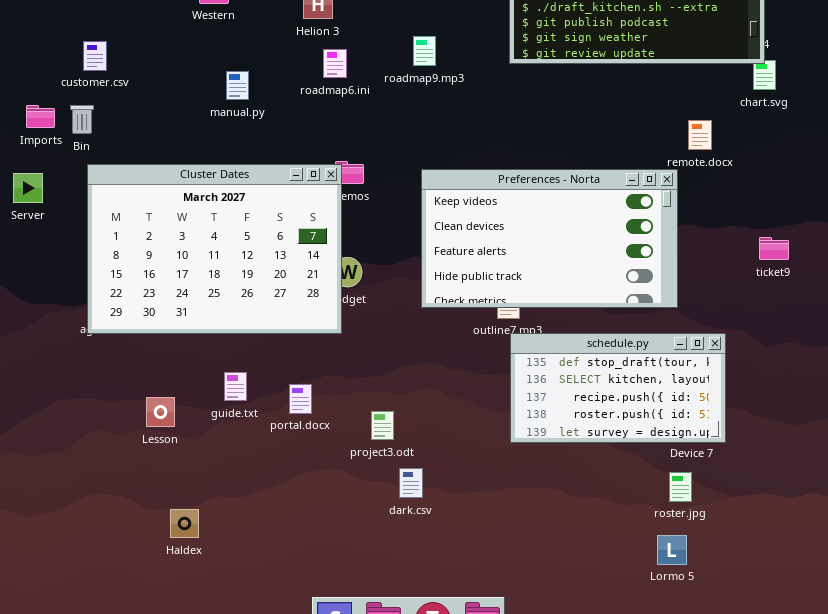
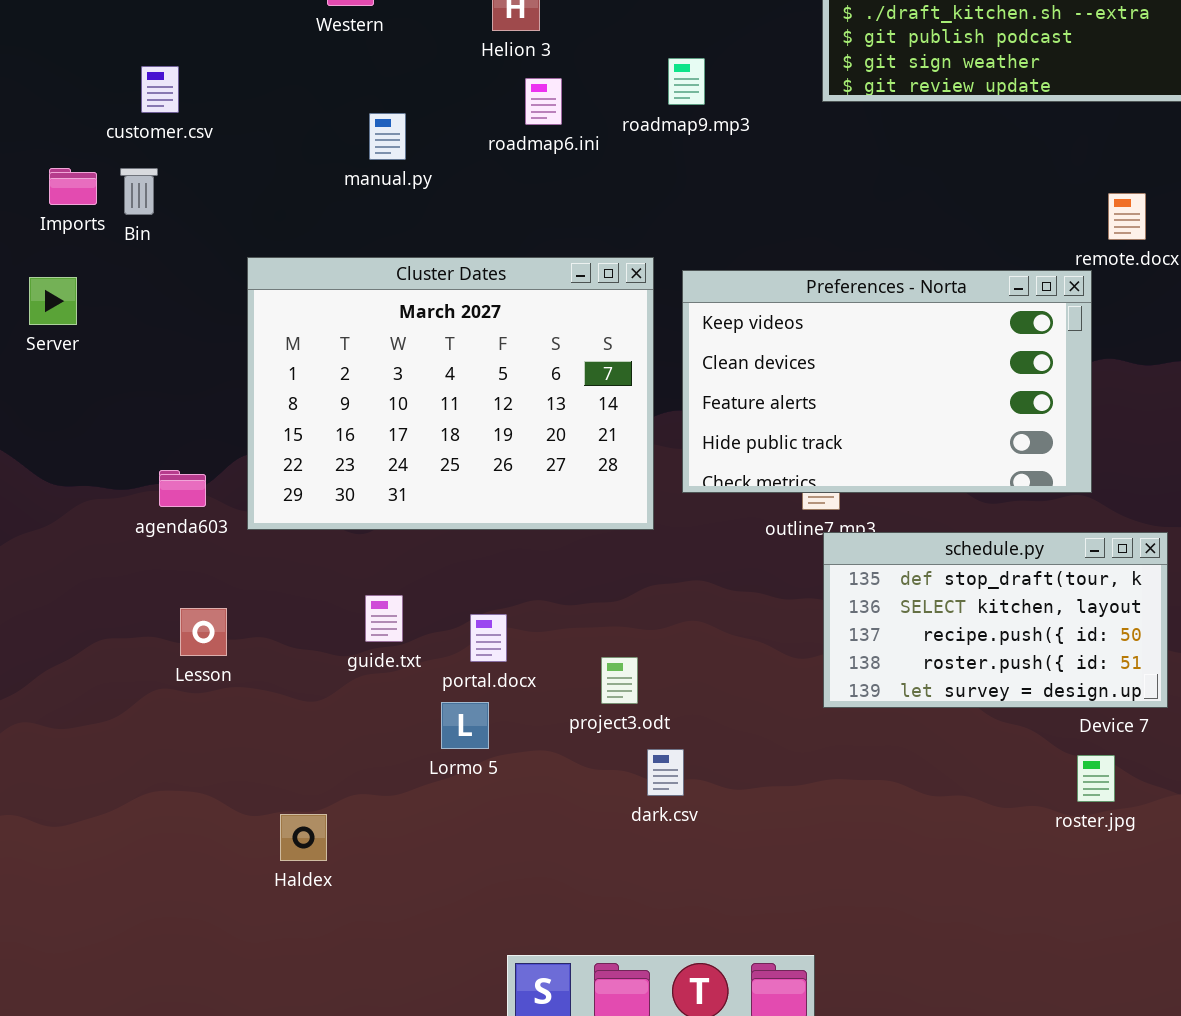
Cluster Dates: [87,164,342,334] -> [247,257,654,530], moved
Lesson: [146,397,175,427] -> [180,608,227,656], moved
Lormo 5: [657,535,687,565] -> [441,702,489,749], moved

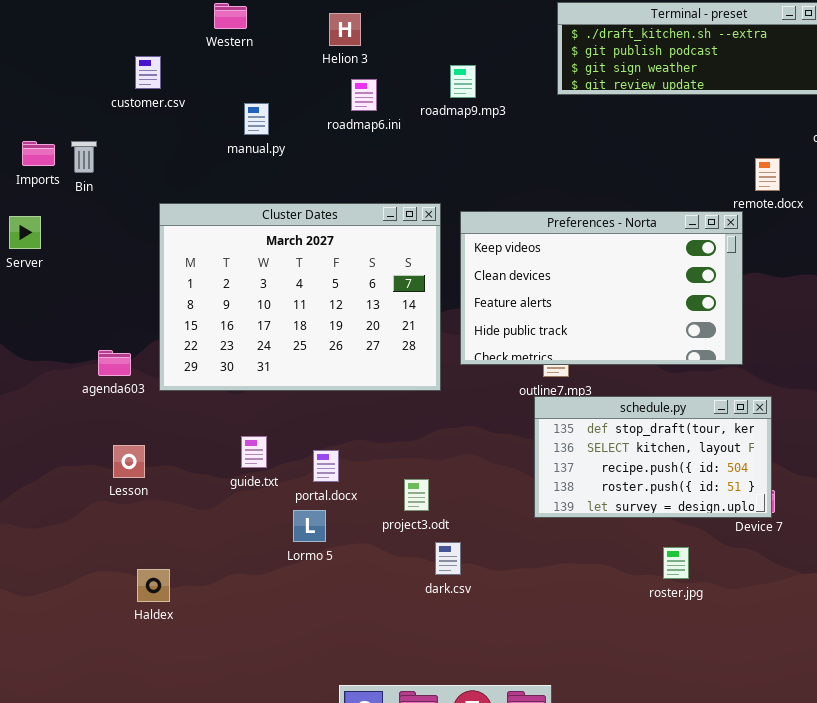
customer.csv: [141,66,179,113] -> [135,56,161,89], moved
schedule.py: [823,532,1168,708] -> [534,396,772,518], moved
roster.jpg: [1077,755,1115,802] -> [663,547,689,579], moved
Haldex: [280,814,327,861] -> [137,569,170,602], moved

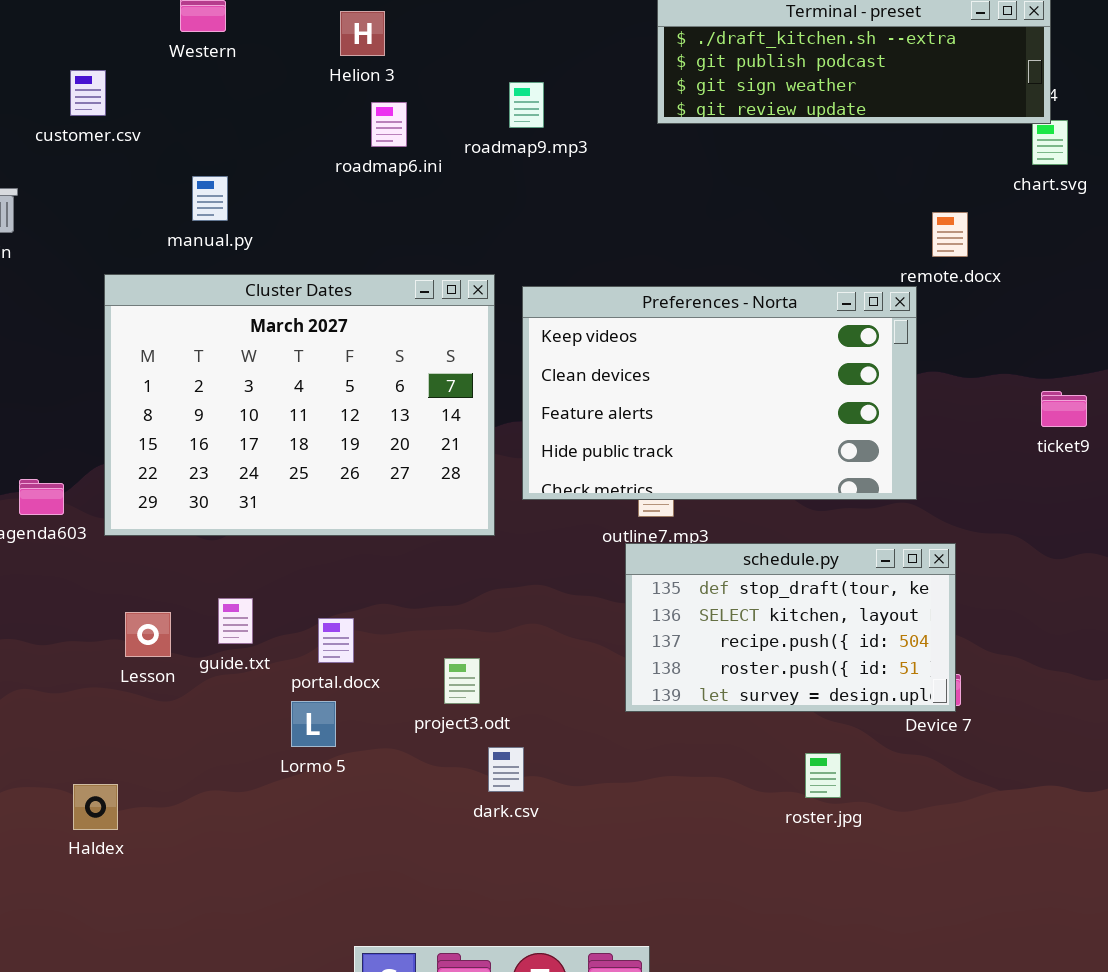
manual.py: [244,103,269,135] -> [192,176,228,221], moved
Lesson: [113,445,145,478] -> [125,612,171,657], moved

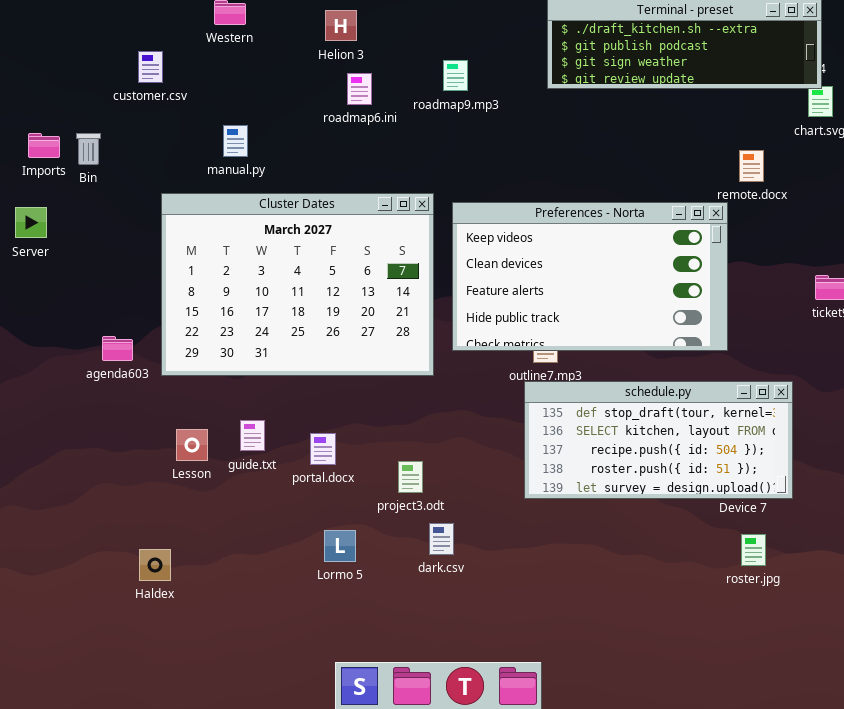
schedule.py: [625,543,956,712] -> [524,381,793,499], resized
Lormo 5: [291,701,336,747] -> [324,530,356,562], moved
roster.jpg: [805,753,841,798] -> [741,534,766,566], moved

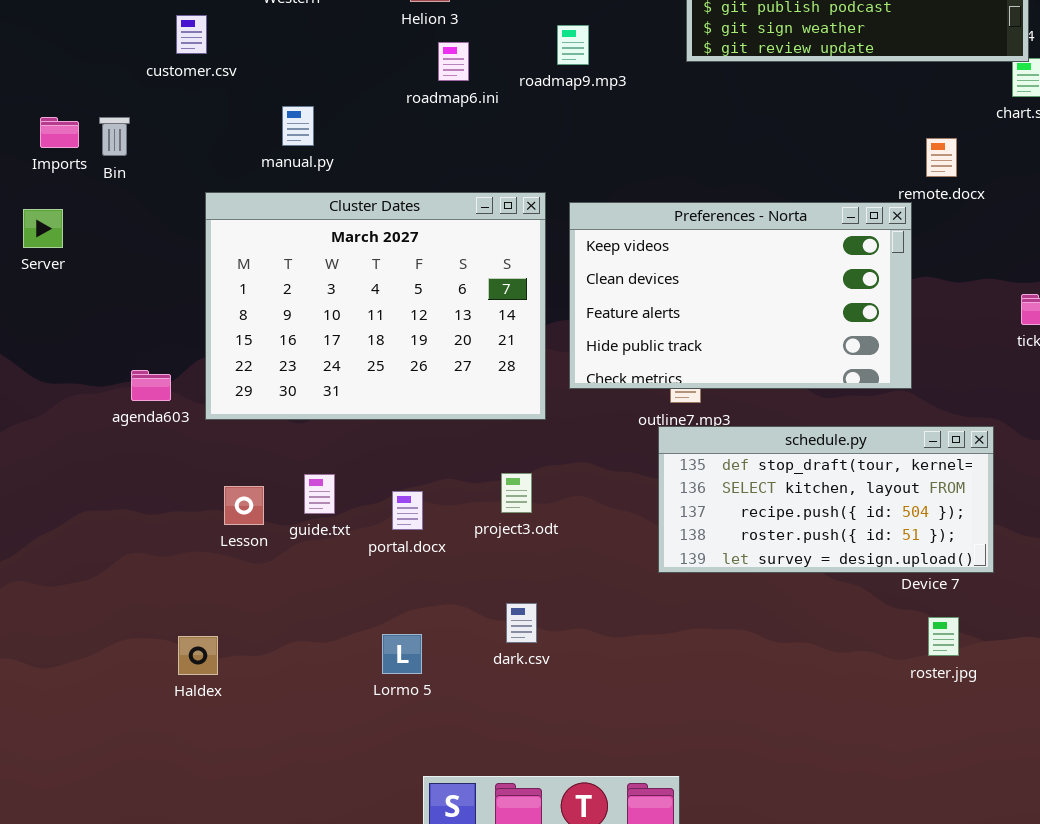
project3.odt: [398,461,423,493] -> [501,473,532,513], moved
dark.csv: [429,523,454,555] -> [506,603,537,643], moved
Lormo 5: [324,530,356,562] -> [382,634,422,674], moved

